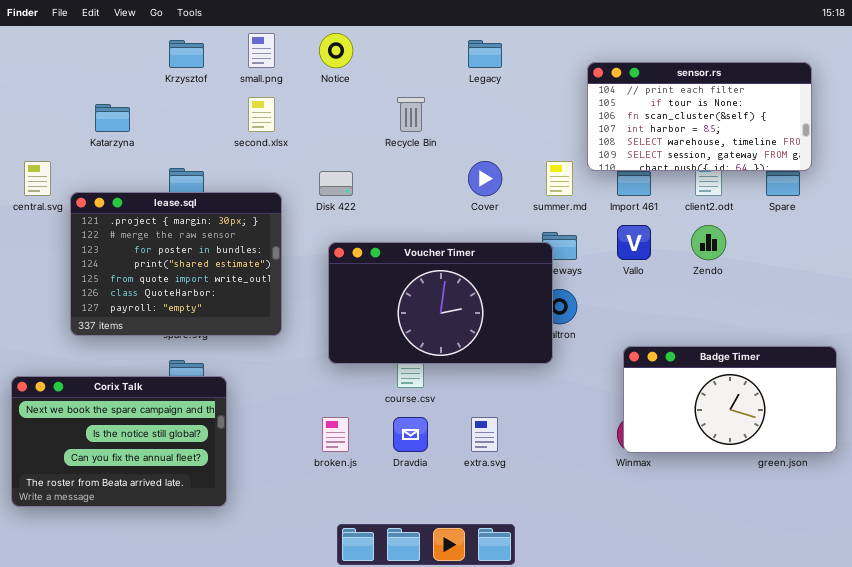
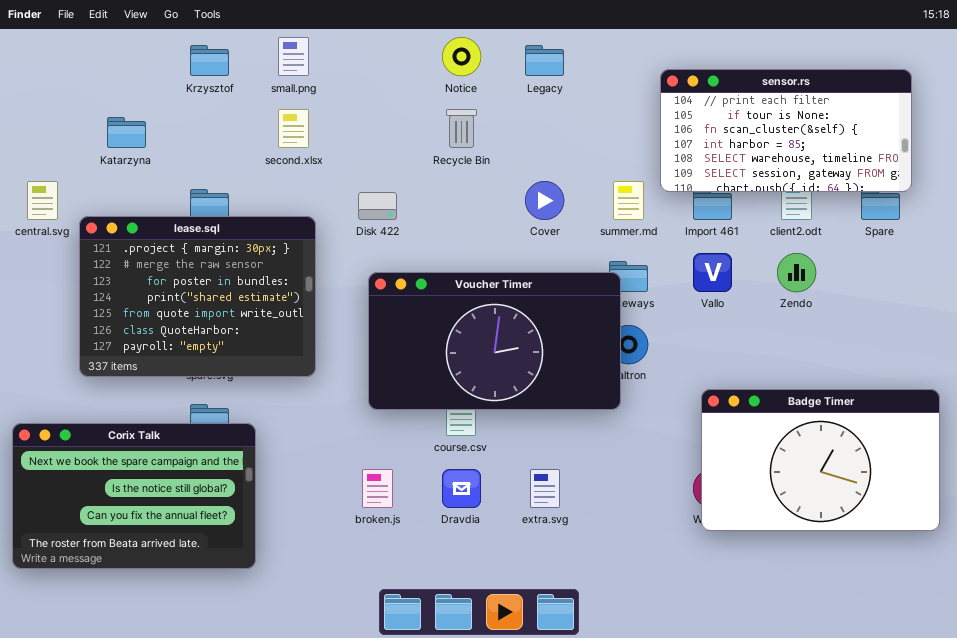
Notice: [319,33,353,68] -> [442,37,481,76], moved
Badge Timer: [623,346,837,453] -> [701,389,940,531], resized

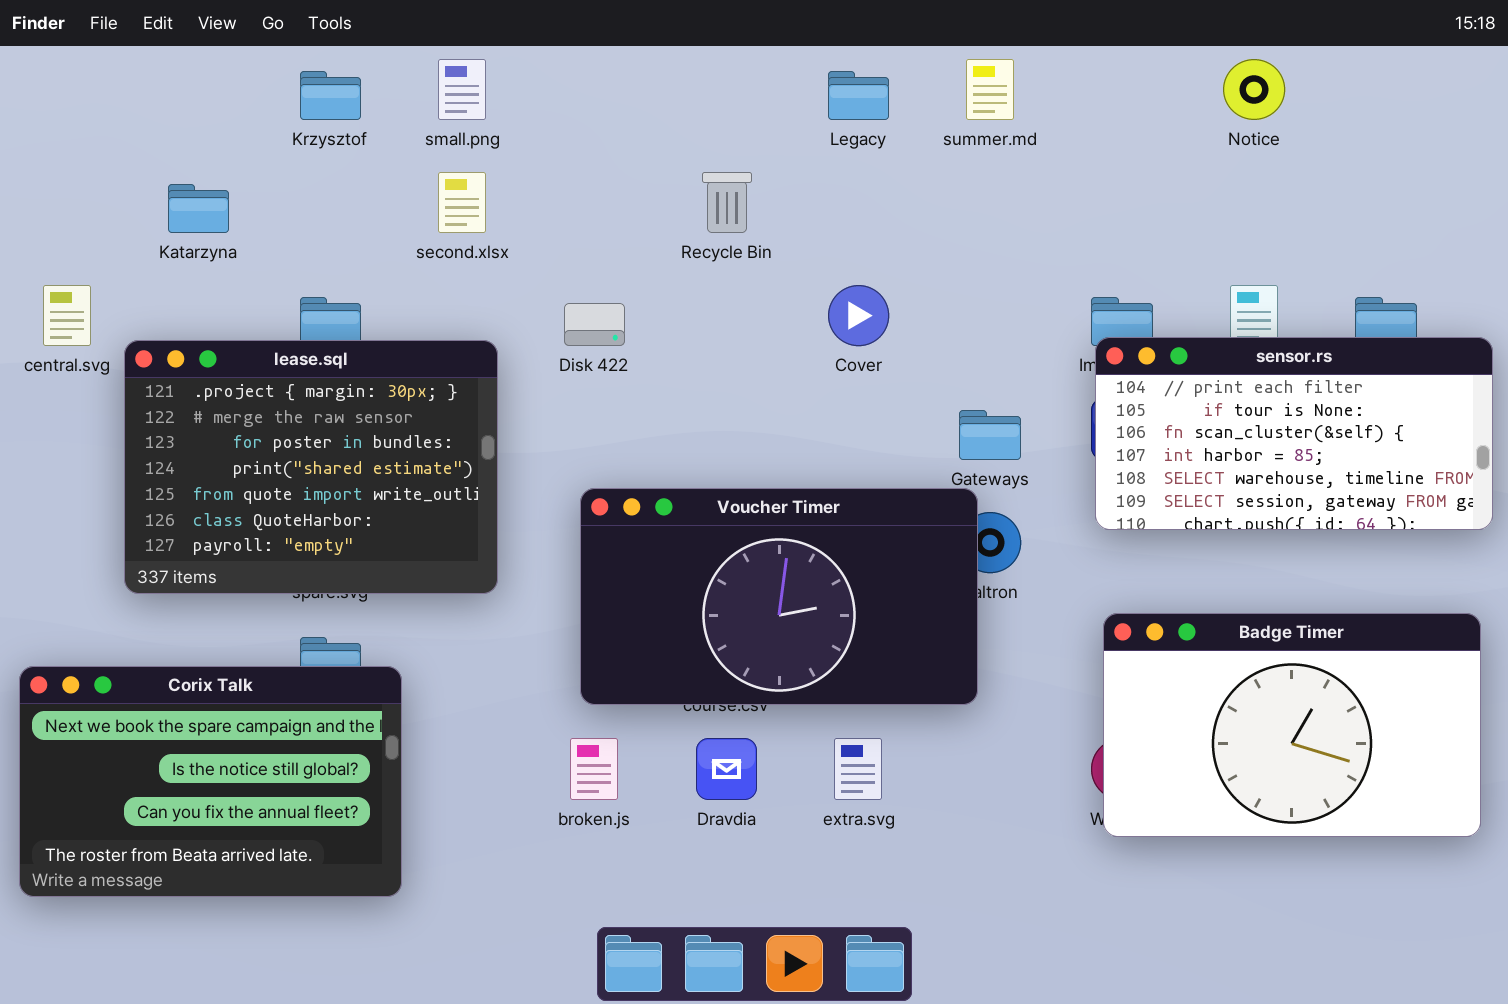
Notice: [442,37,481,76] -> [1223,59,1285,120], moved
sensor.rs: [660,69,912,192] -> [1095,337,1493,530], moved
summer.md: [613,181,644,220] -> [966,59,1014,120], moved
Voucher Timer: [368,272,621,410] -> [580,488,978,705], moved

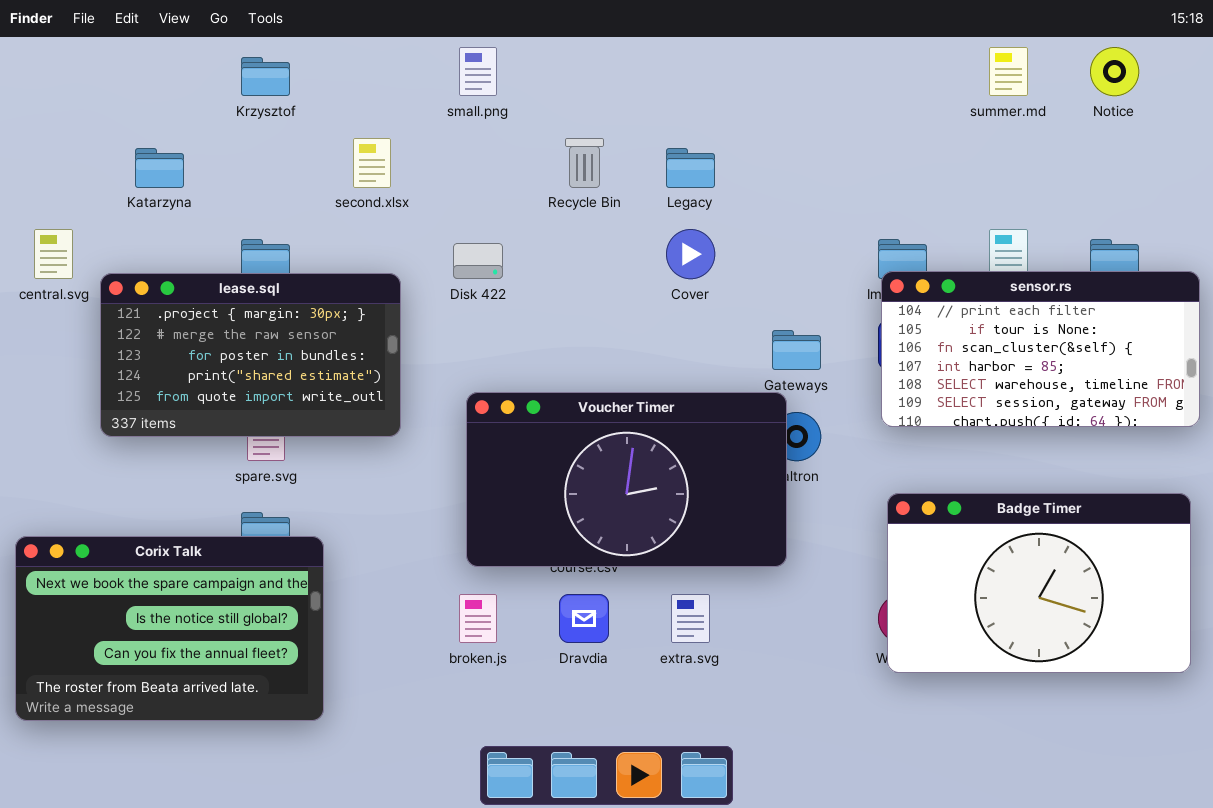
small.png: [438,59,486,120] -> [459,47,497,96], moved
summer.md: [966,59,1014,120] -> [989,47,1028,96], moved
Notice: [1223,59,1285,120] -> [1090,47,1139,96], moved
Legacy: [828,71,889,120] -> [666,148,715,188], moved
lease.sql: [124,340,498,594] -> [100,273,401,437], resized

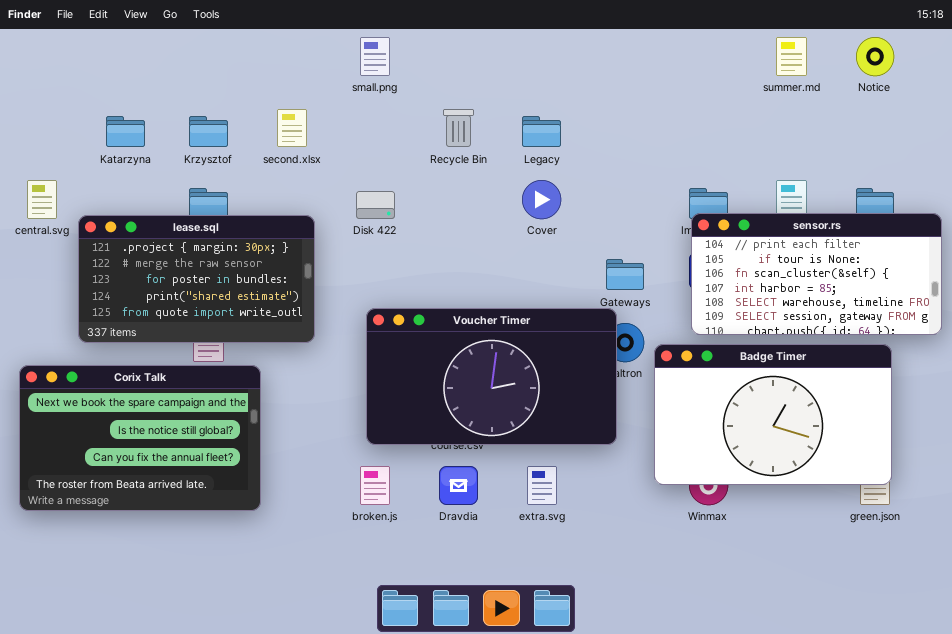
Krzysztof: [241,57,290,96] -> [189,116,228,147], moved
Badge Timer: [887,493,1191,673] -> [654,344,892,485], moved
Corix Talk: [15,536,324,721] -> [19,365,261,511], moved

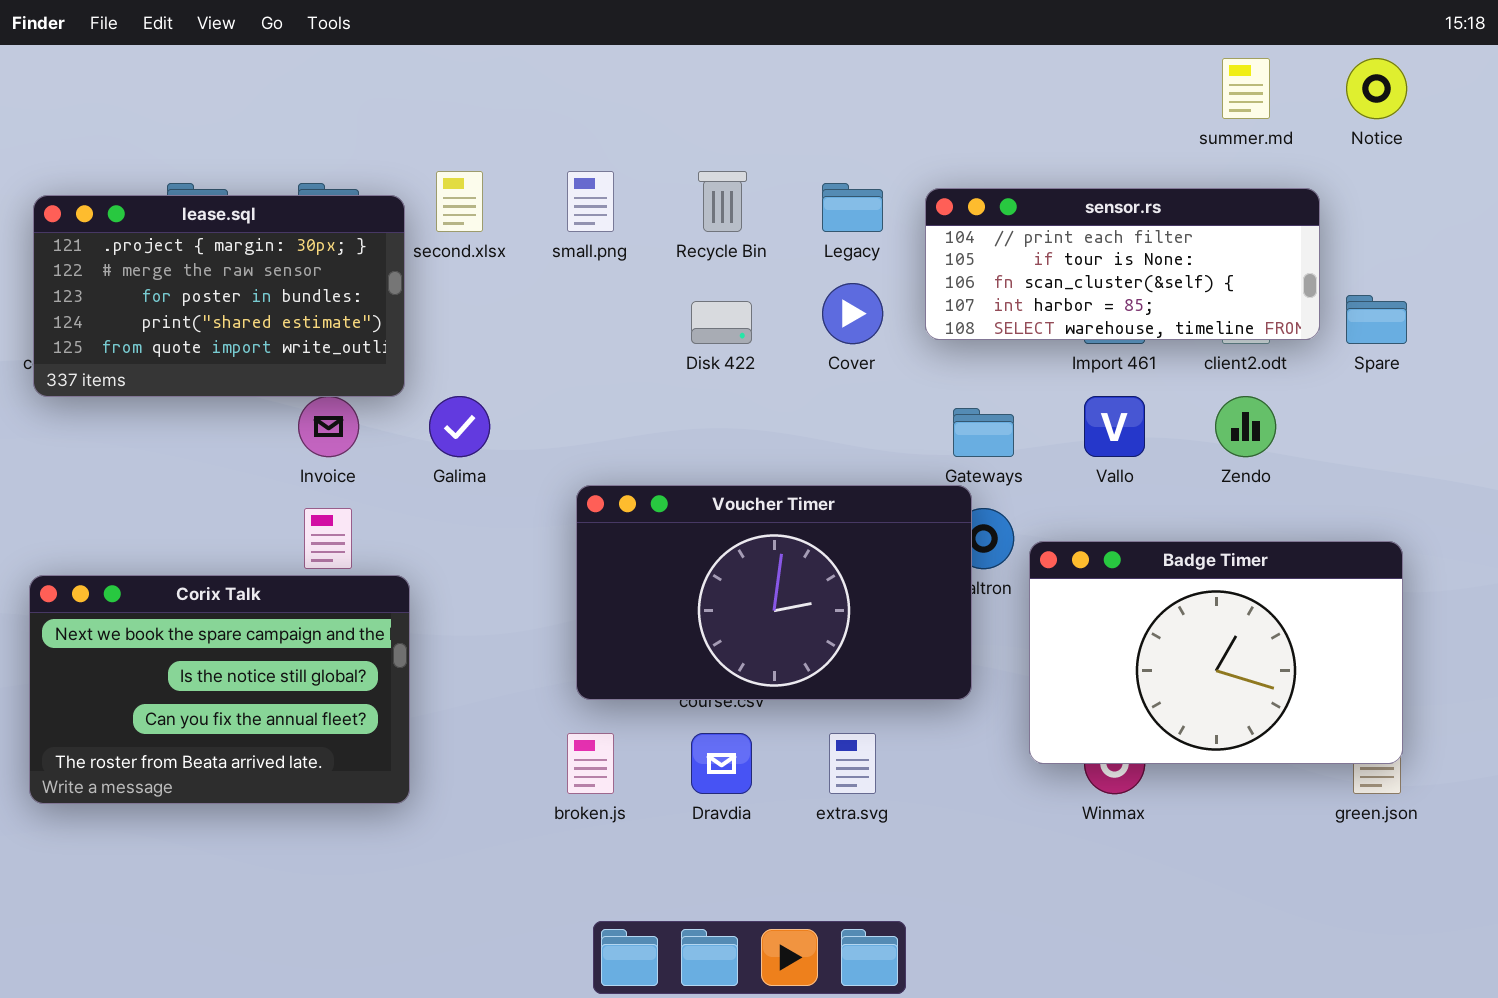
small.png: [360,37,390,76] -> [567,171,614,232], moved
Disk 422: [356,191,395,219] -> [691,301,752,344], moved
sensor.rs: [691,213,942,335] -> [925,188,1320,340], moved, resized
lease.sql: [78,215,315,343] -> [33,195,405,397], moved

